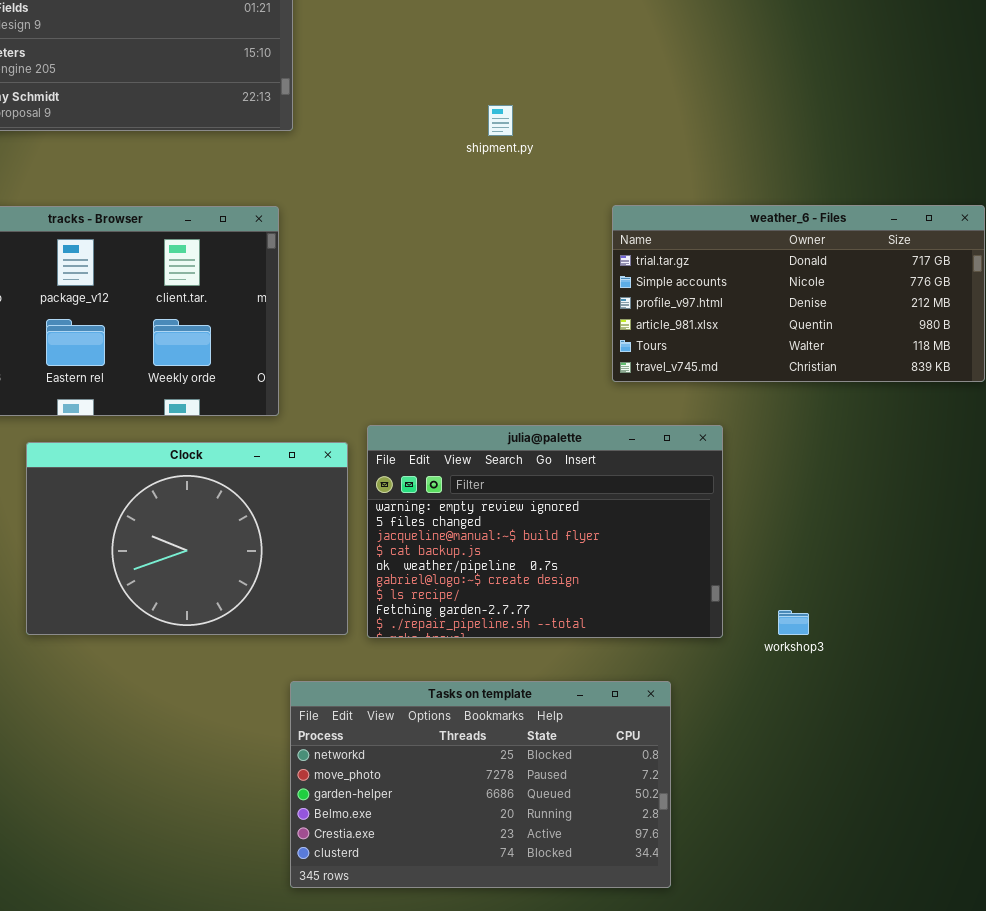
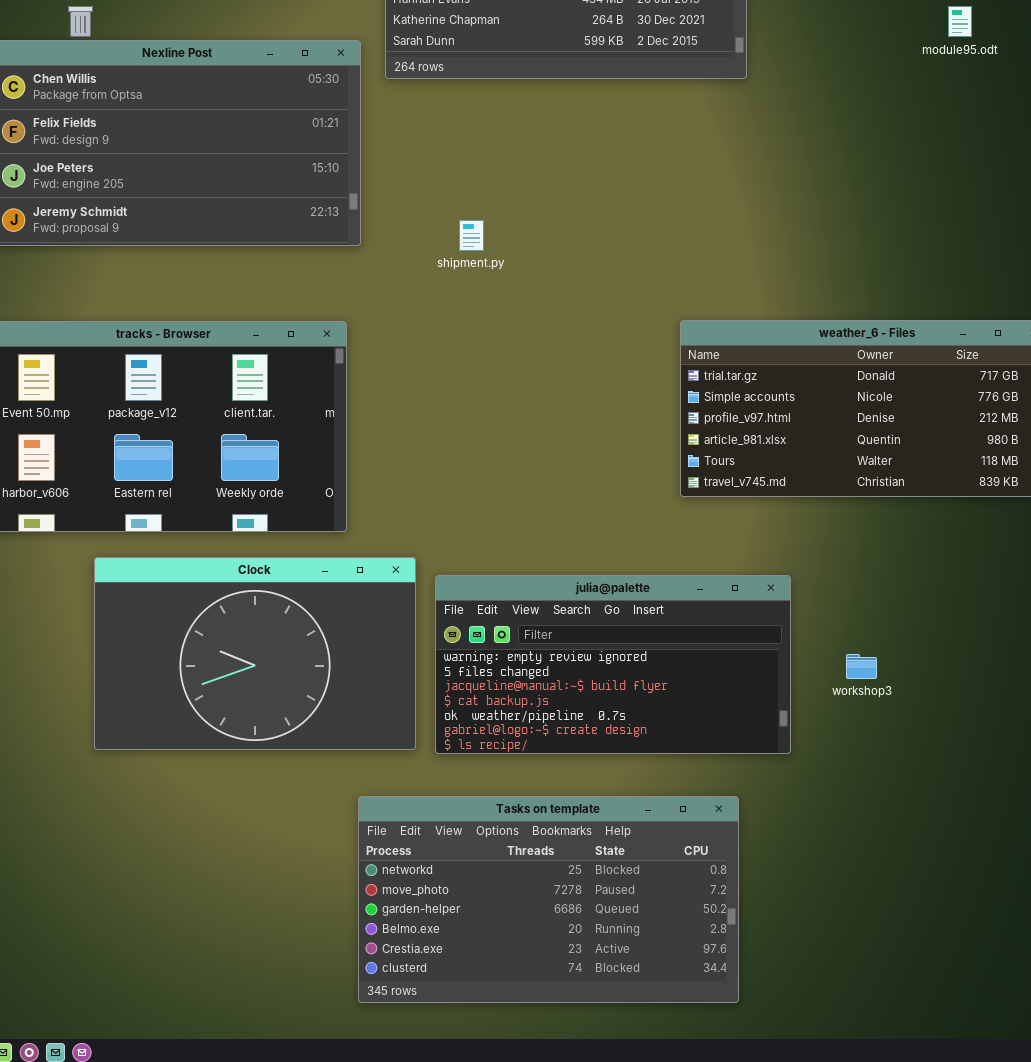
shipment.py: [488,105,513,136] -> [459,220,484,251], moved
julia@palette: [367,425,723,638] -> [435,575,791,754], resized
workshop3: [778,610,809,635] -> [846,654,877,679], moved

